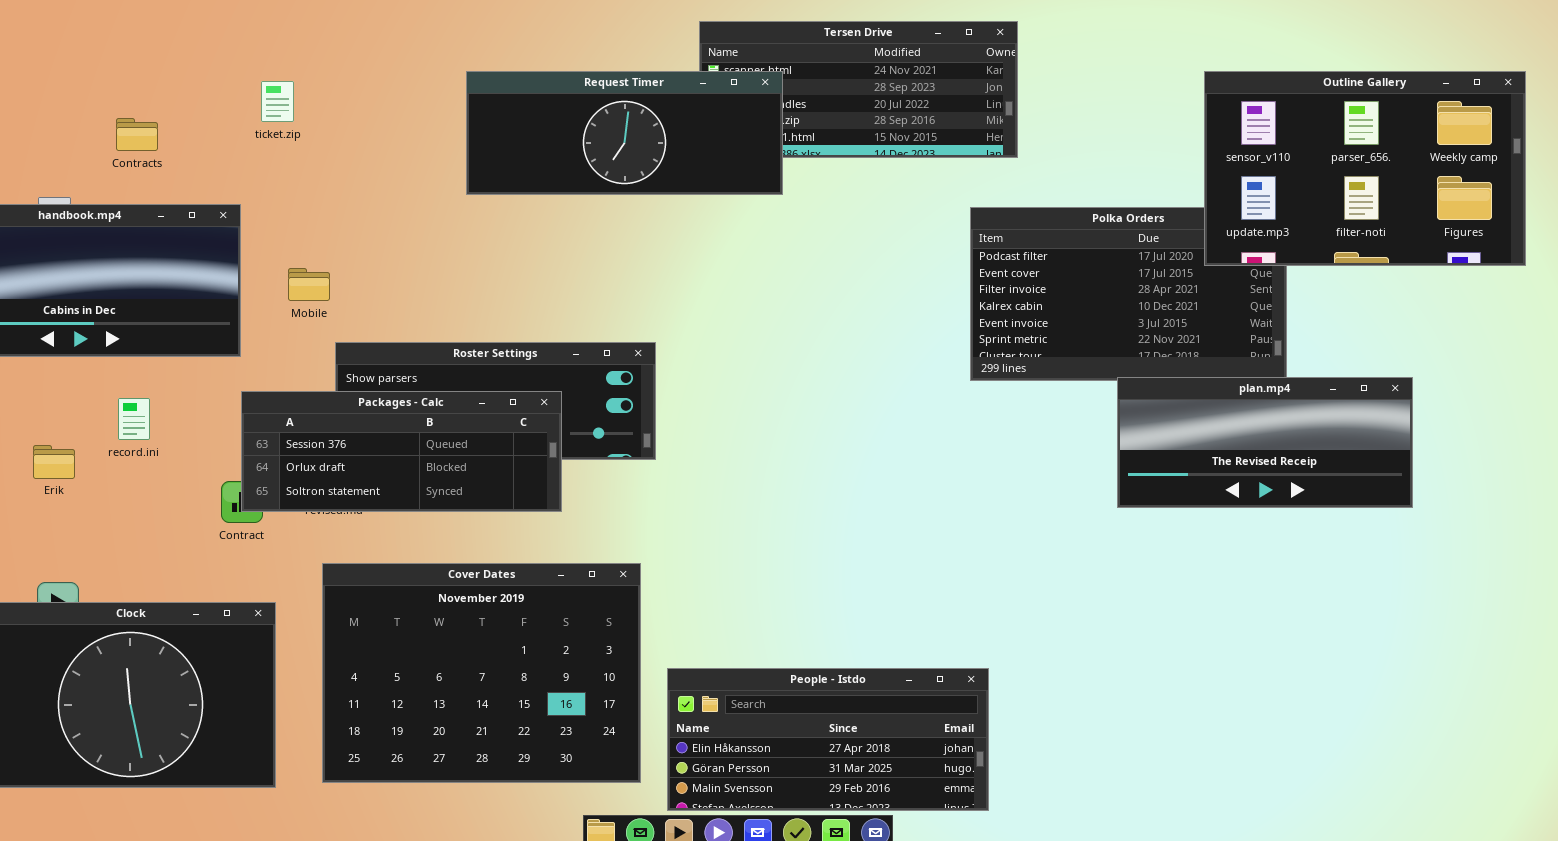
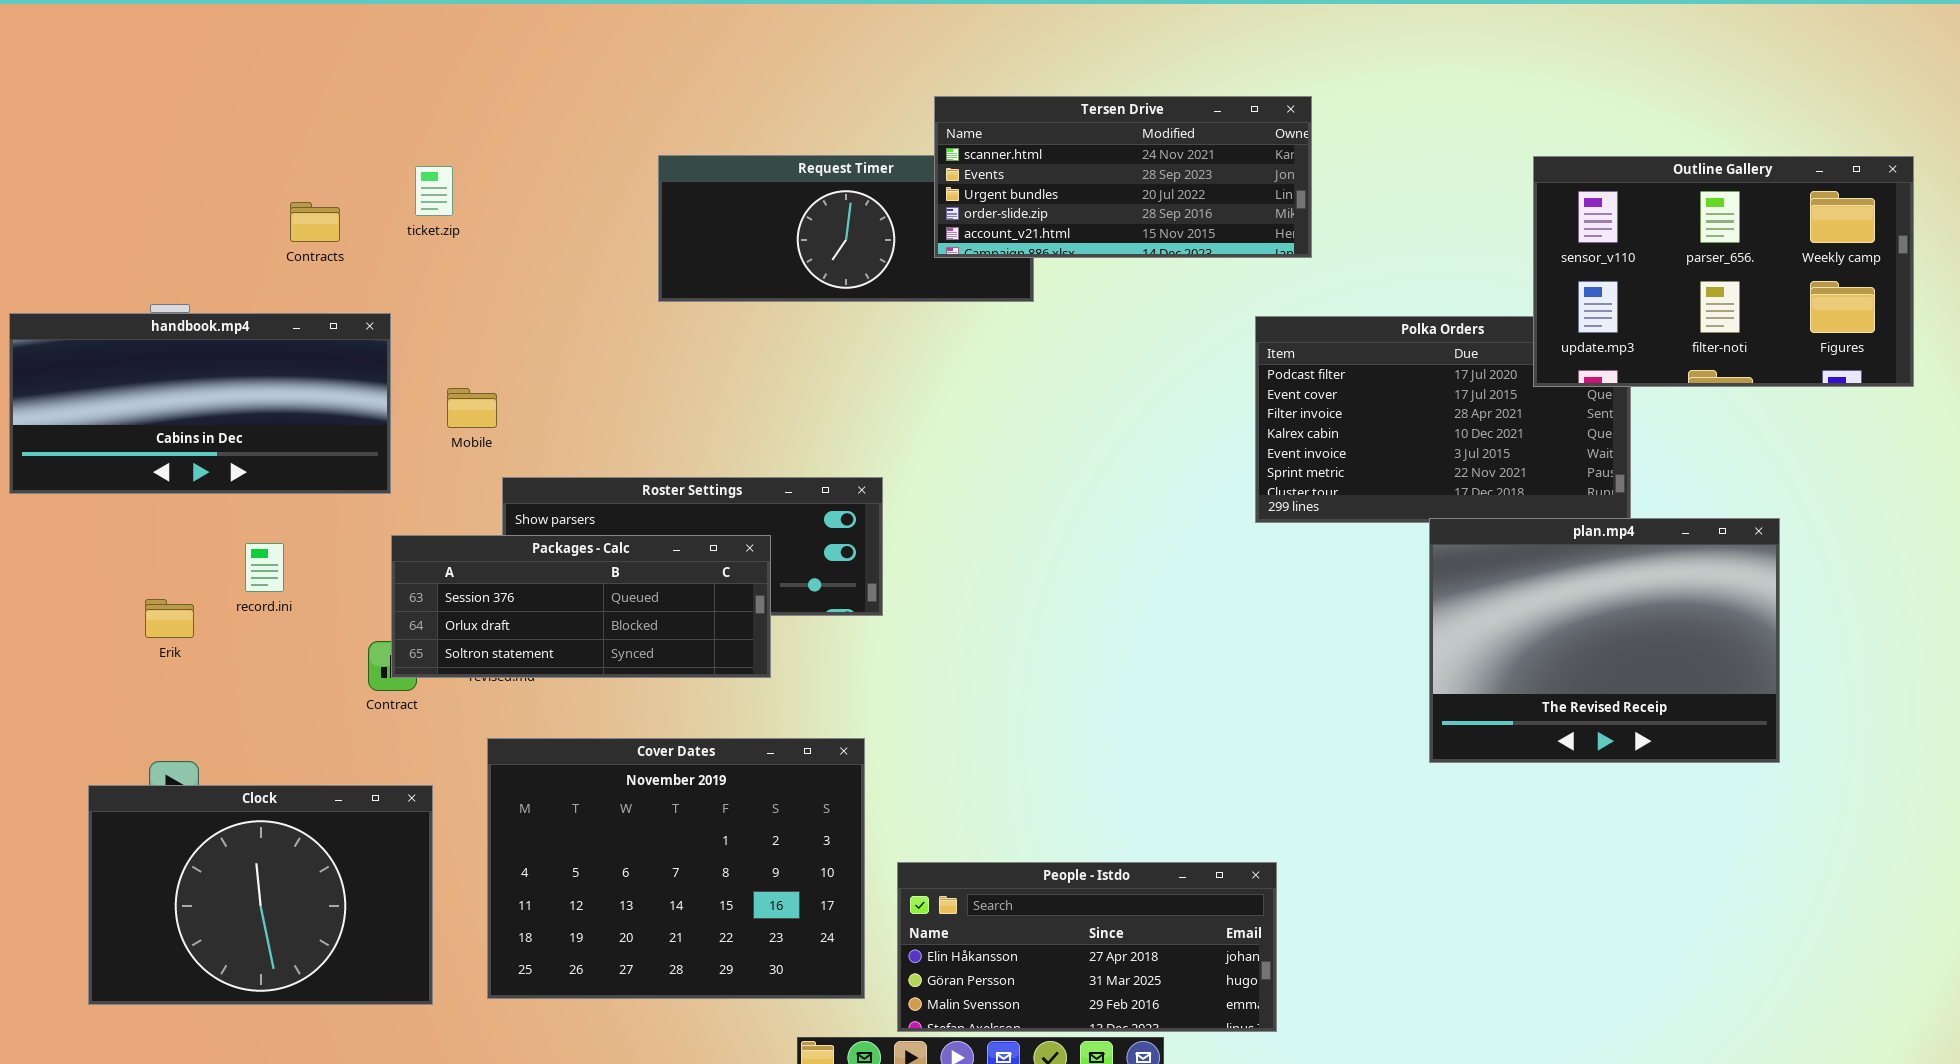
Tersen Drive: [699,21,1018,158] -> [934,96,1312,258], raised
Contracts: [116,118,158,151] -> [290,202,340,242], moved
plan.mp4: [1117,377,1413,508] -> [1429,518,1780,763], resized

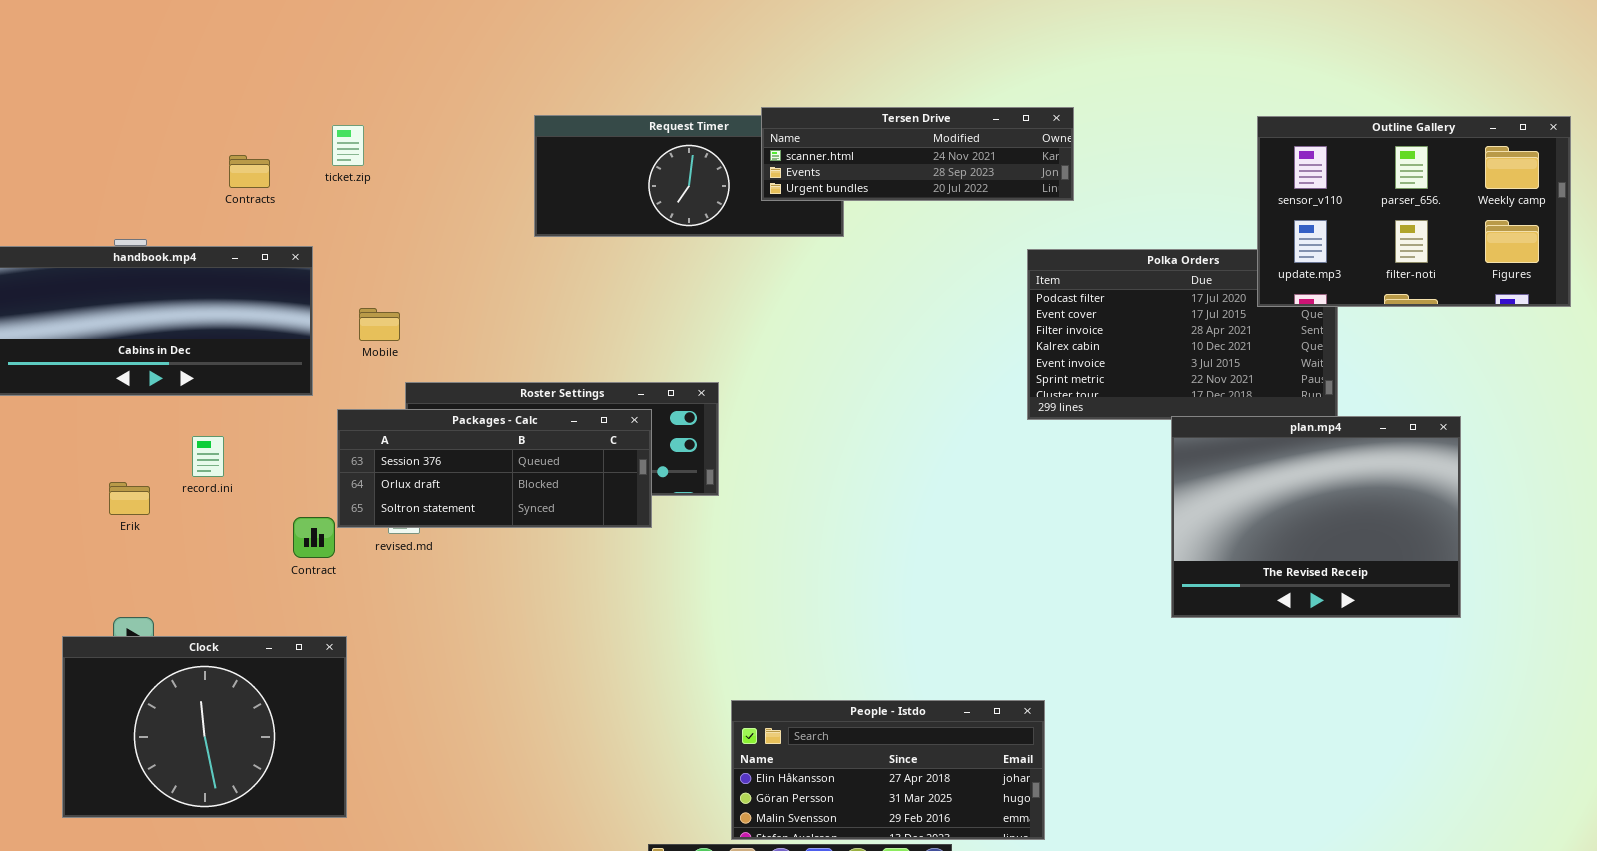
Tersen Drive: [934,96,1312,258] -> [761,107,1074,201], resized
Packages - Calc: [391,535,771,678] -> [337,409,652,528], moved
Cover Dates: [487,738,865,999] -> none, closed

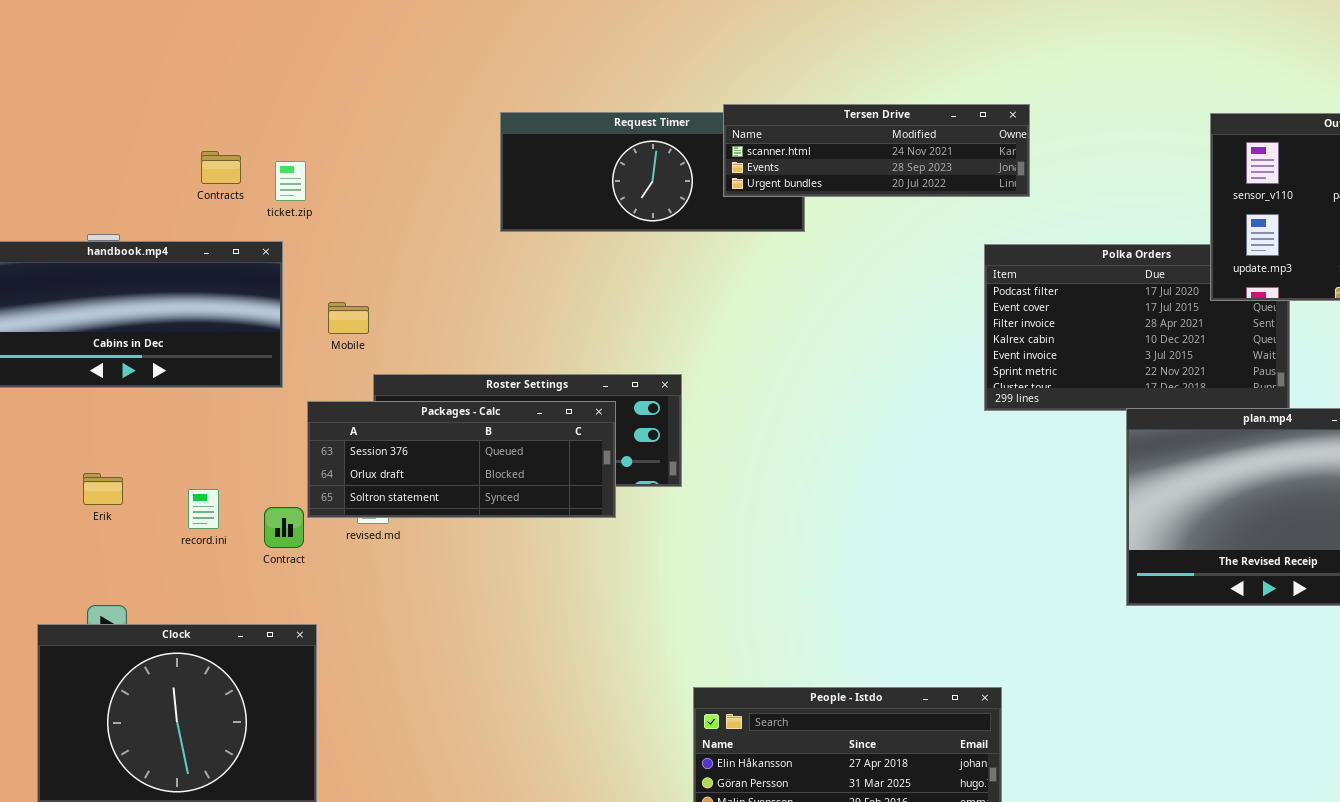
ticket.zip: [332,125,364,166] -> [275,161,306,201], moved
record.ini: [192,436,224,477] -> [188,489,219,529], moved

